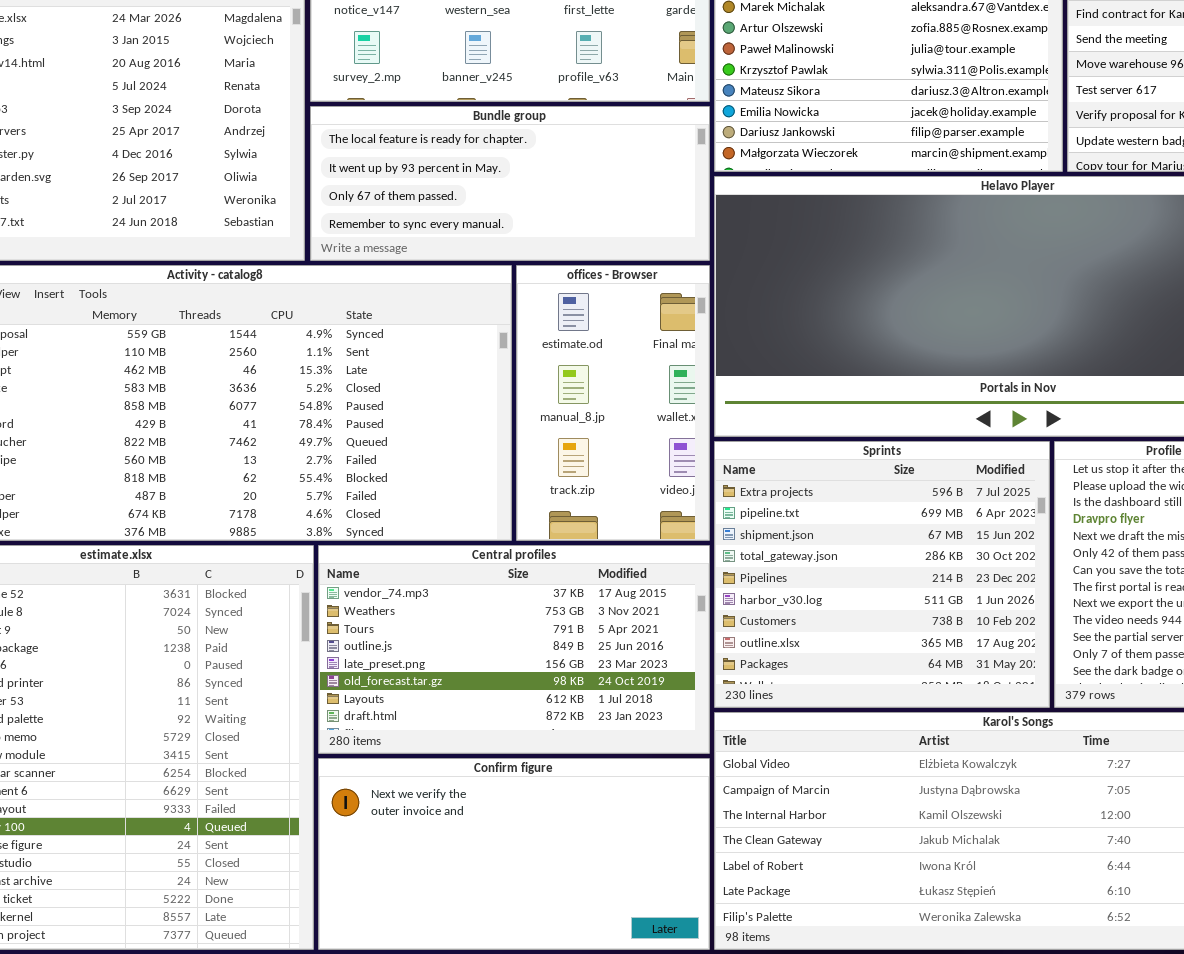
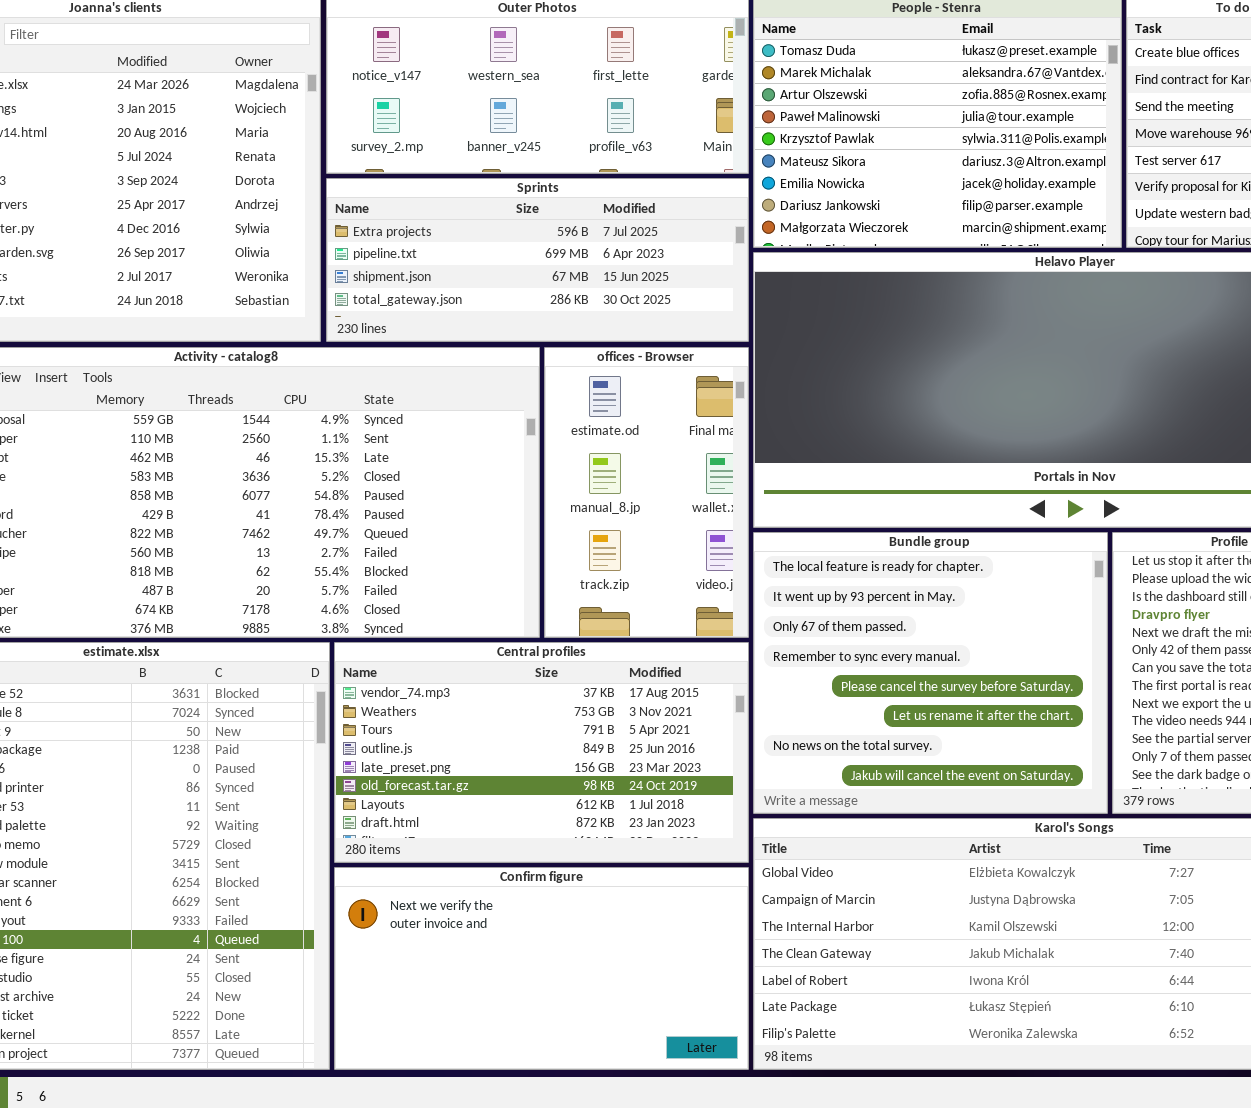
Bundle group: [310,106,710,261] -> [753,532,1108,814], moved, resized
Sprints: [714,441,1050,708] -> [326,178,749,342], moved, resized

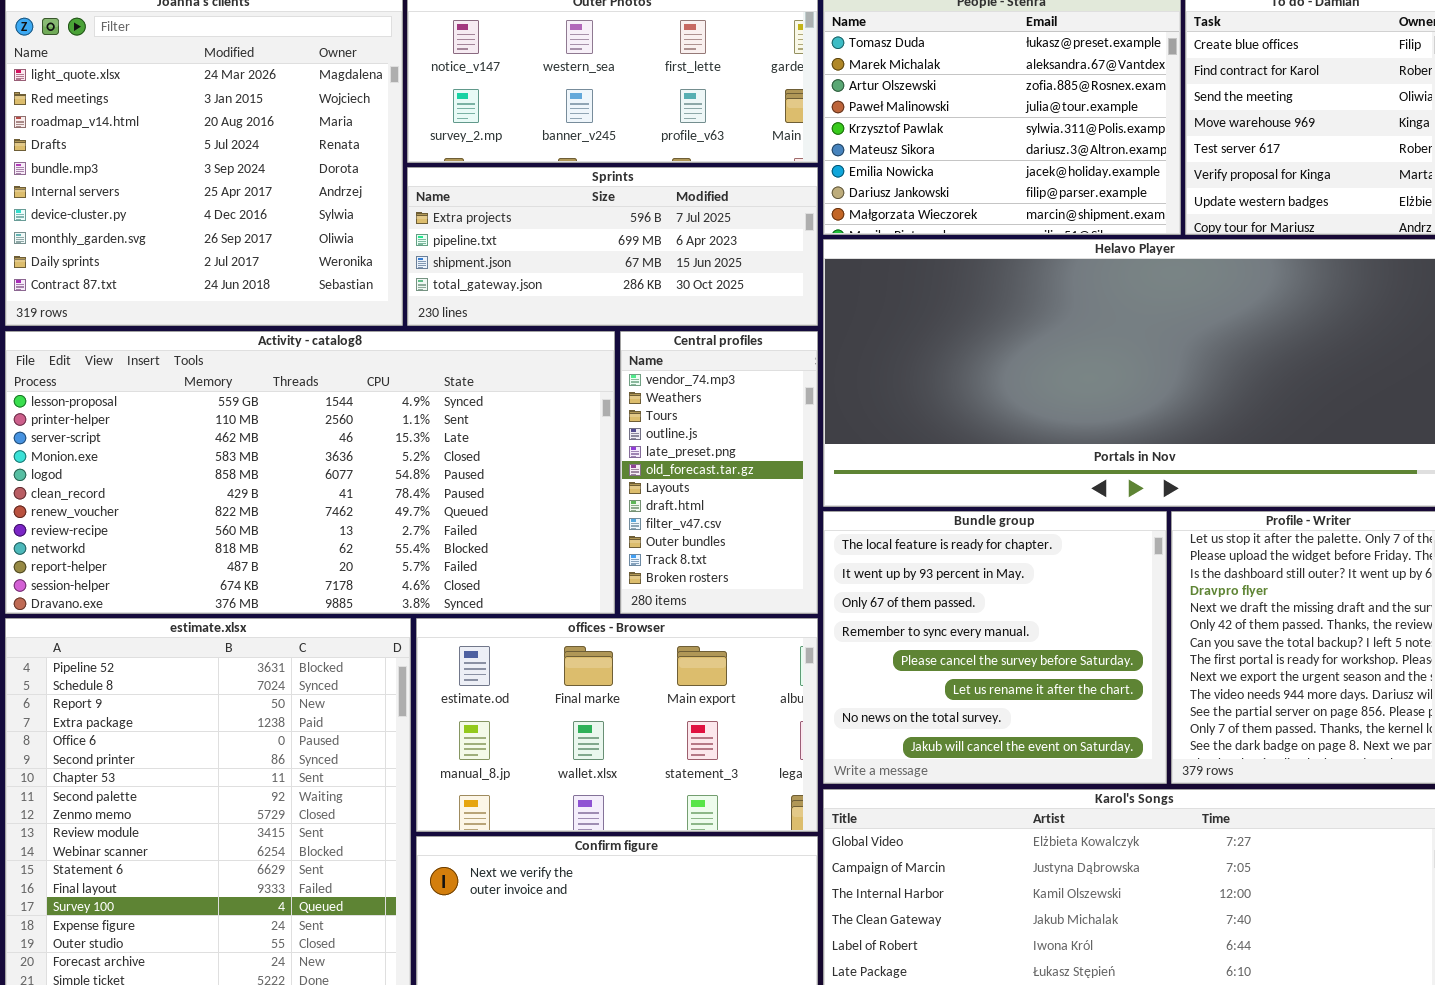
offices - Browser: [544,347,749,638] -> [416,618,818,832], moved, resized
Central profiles: [334,642,749,863] -> [620,331,818,614], moved, resized

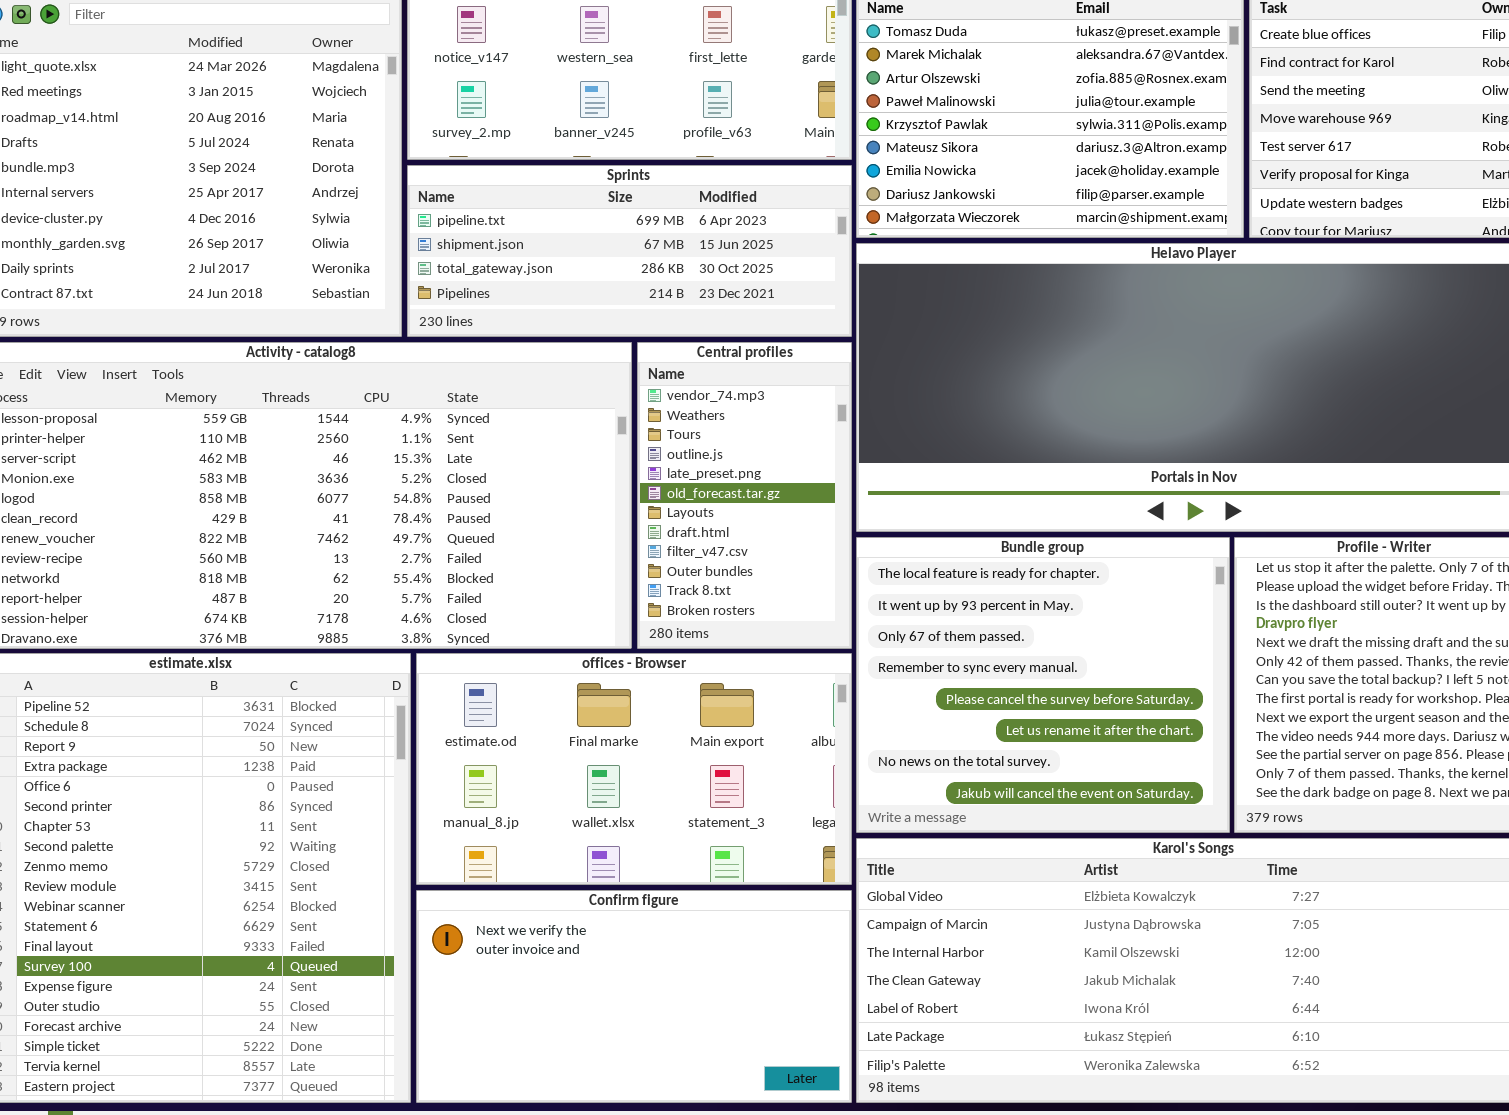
Sprints: [407,167,818,326] -> [407,165,852,337], scrolled down 1 row

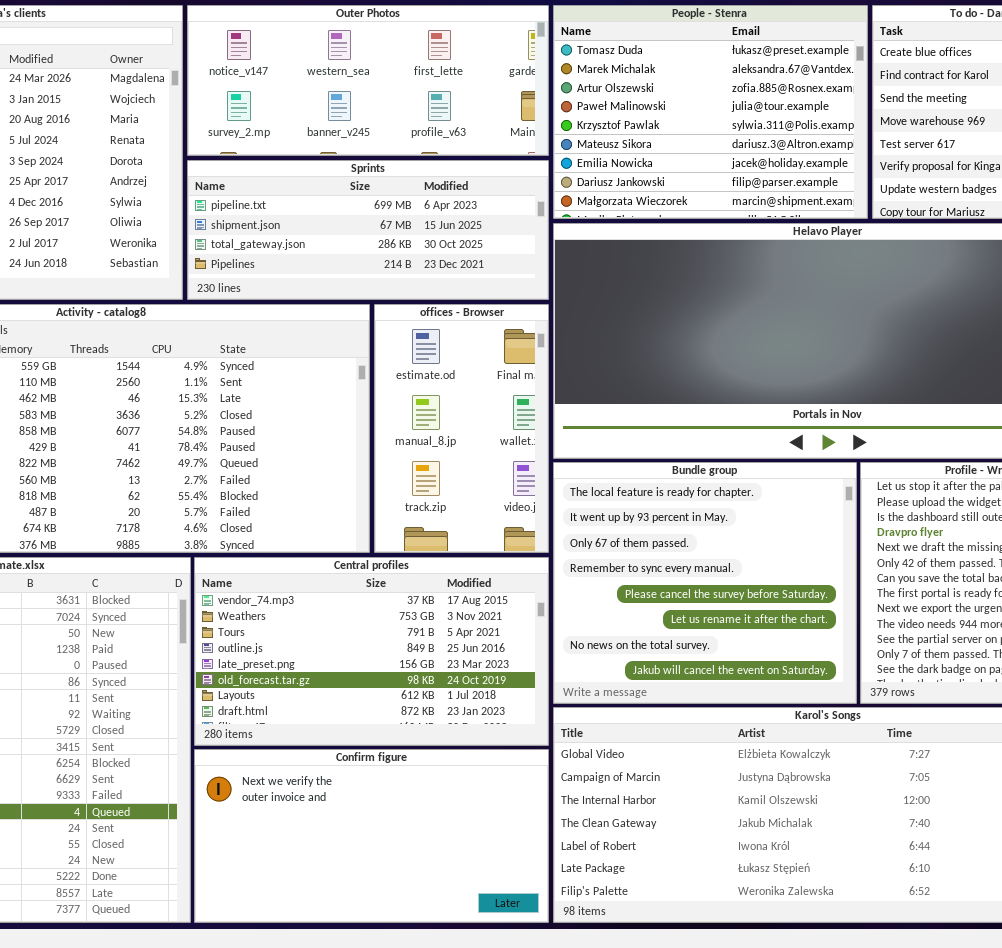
Central profiles: [637,342,852,649] -> [194,557,549,746], moved, resized
offices - Browser: [416,653,852,885] -> [374,304,549,553], moved, resized

